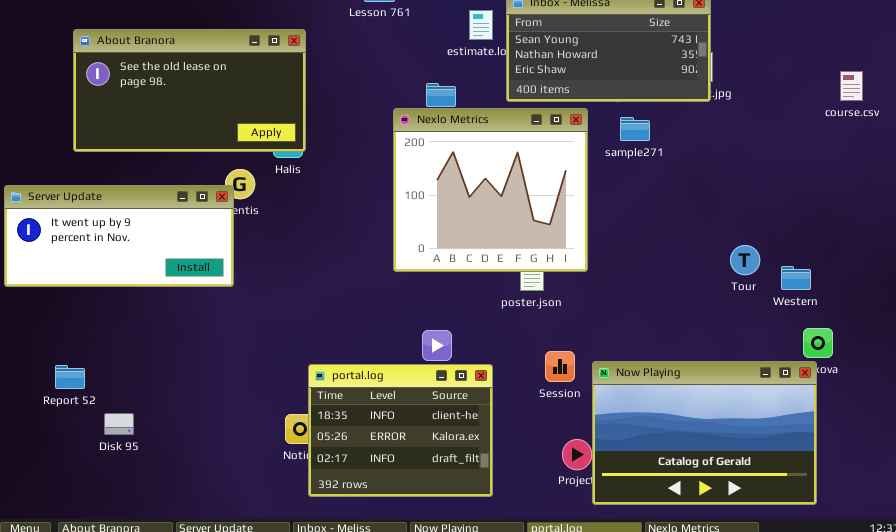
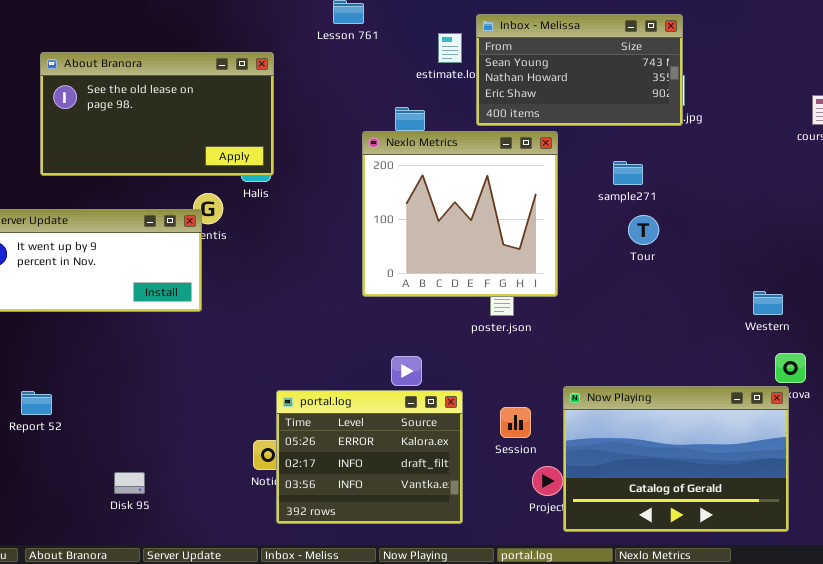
sample271: [620,117,650,141] -> [613,161,643,185], moved
Tour: [730,245,760,275] -> [628,215,659,245], moved
Session: [545,351,575,382] -> [500,407,531,438], moved
portal.log: [308,364,493,497] -> [276,390,463,524], scrolled down 1 row
Disk 95: [104,413,134,435] -> [114,472,145,494], moved

